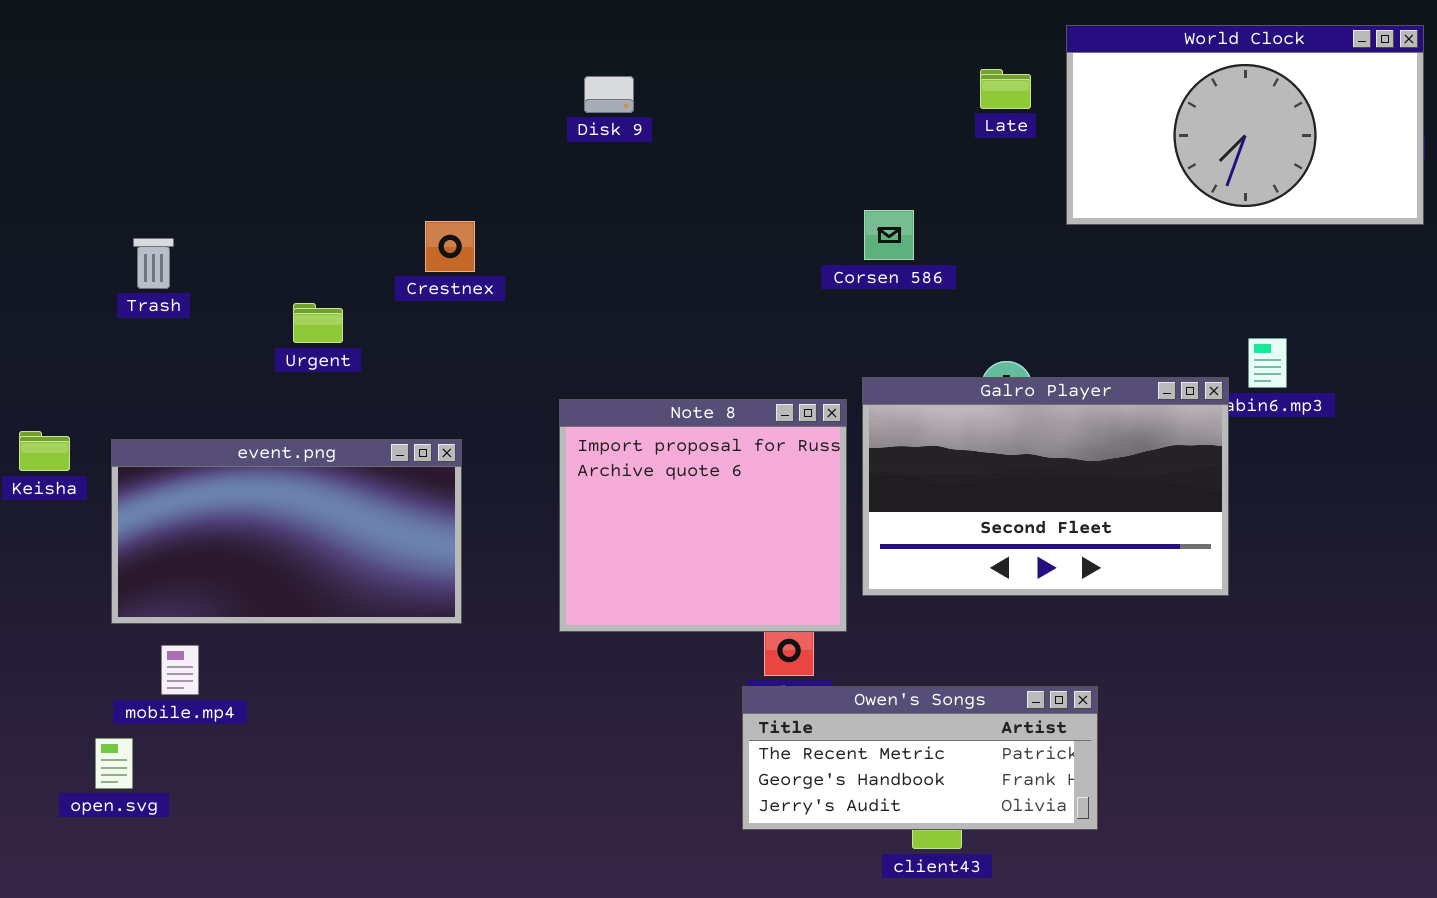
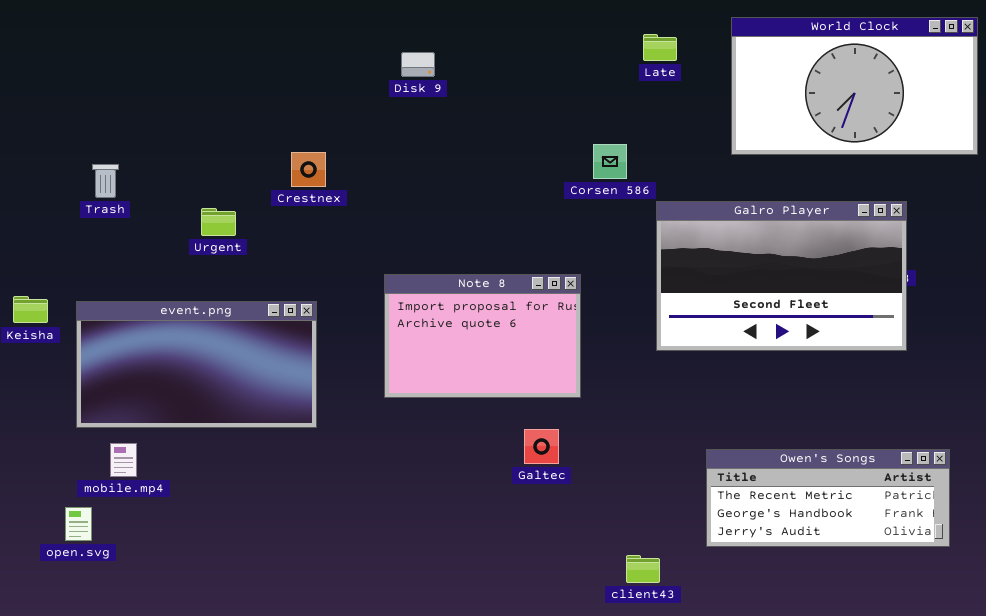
Late: [980,69,1031,109] -> [643,34,677,61], moved
Galro Player: [862,377,1229,596] -> [656,201,907,351], moved
Note 8: [559,399,847,632] -> [384,274,581,398], resized
Owen's Songs: [742,686,1098,830] -> [706,449,950,547], moved

